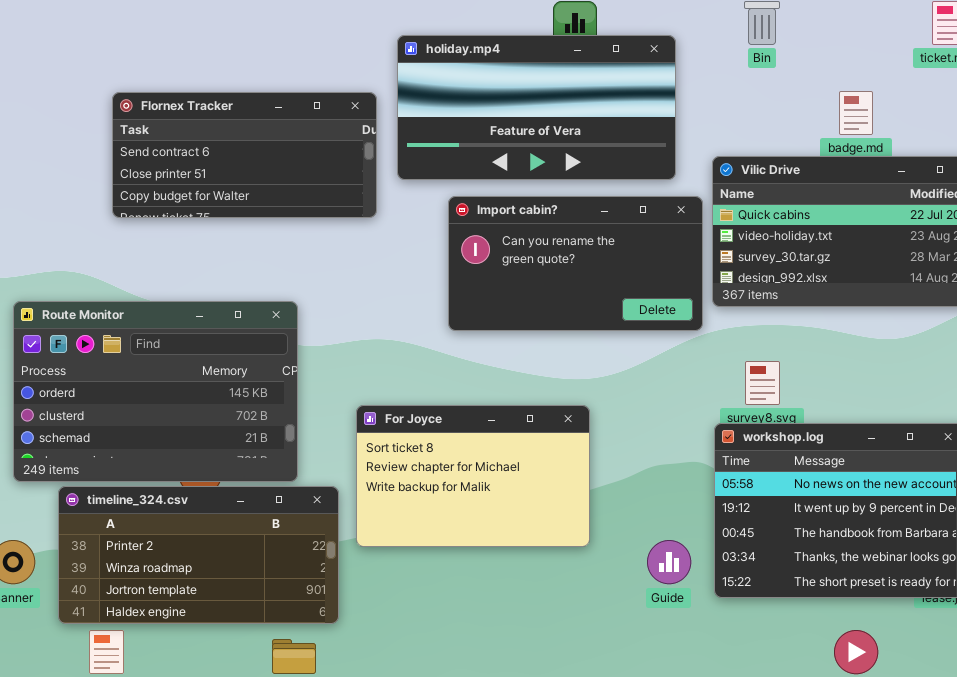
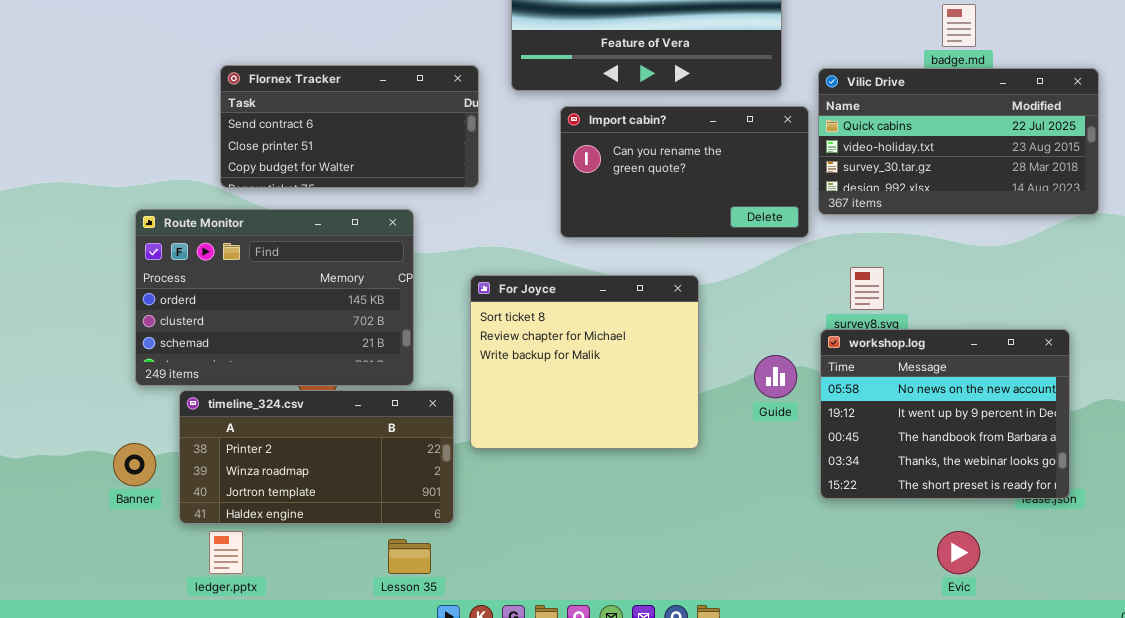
Flornex Tracker: [112,92,377,218] -> [220,65,479,188], moved
For Joyce: [356,405,590,547] -> [470,275,699,449], resized
Guide: [647,540,691,584] -> [754,355,797,398], moved

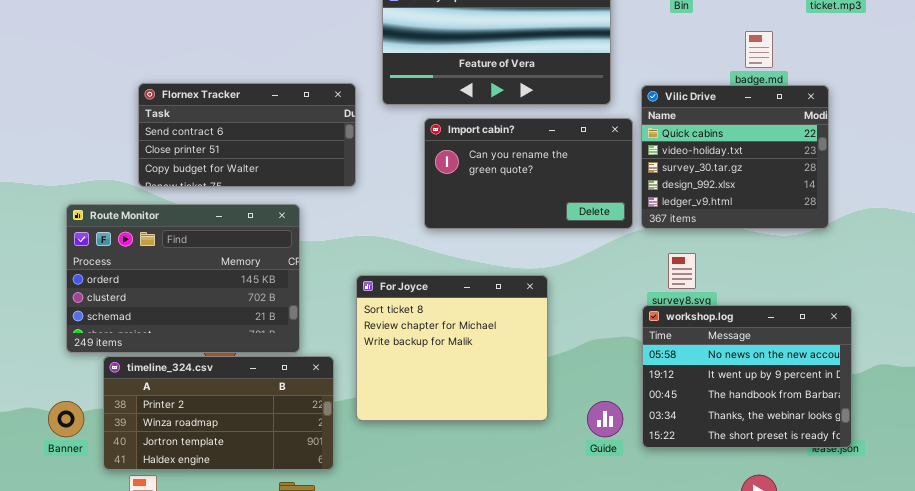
Vilic Drive: [818,68,1099,215] -> [641,85,829,229], resized
For Joyce: [470,275,699,449] -> [356,275,548,421], moved
Guide: [754,355,797,398] -> [587,401,623,437], moved

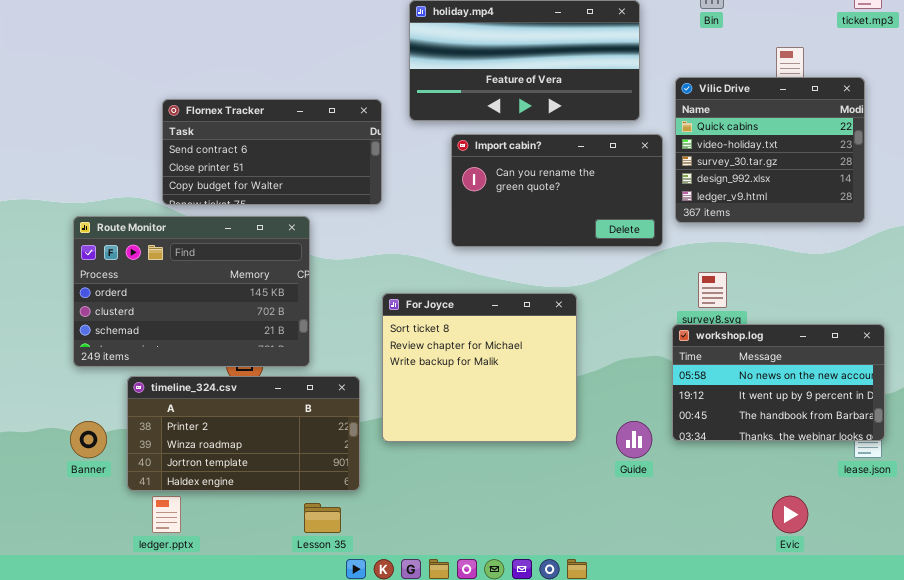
Vilic Drive: [641,85,829,229] -> [675,77,865,223], moved
Route Monitor: [66,204,300,353] -> [73,216,310,367], moved
workshop.log: [642,305,852,448] -> [672,324,885,441], resized

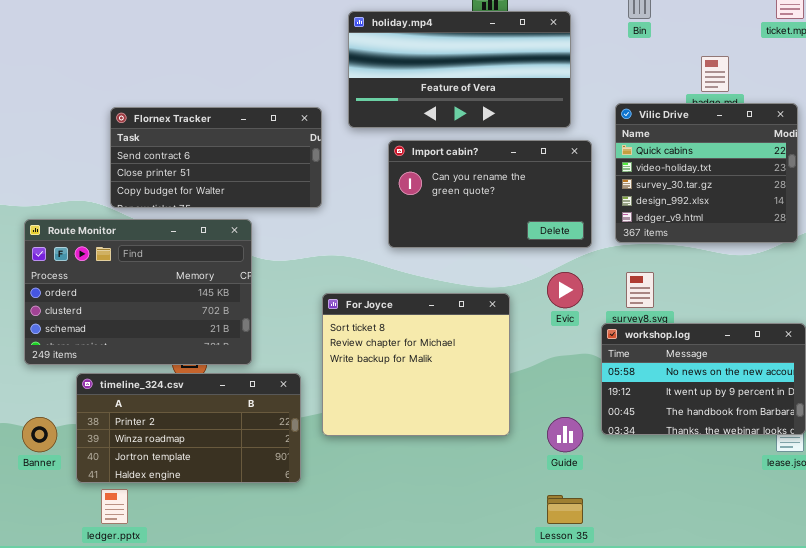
Vilic Drive: [675,77,865,223] -> [615,103,798,243], moved
Evic: [772,496,808,533] -> [547,272,583,308], moved
Lesson 35: [304,503,341,533] -> [547,495,583,524], moved

